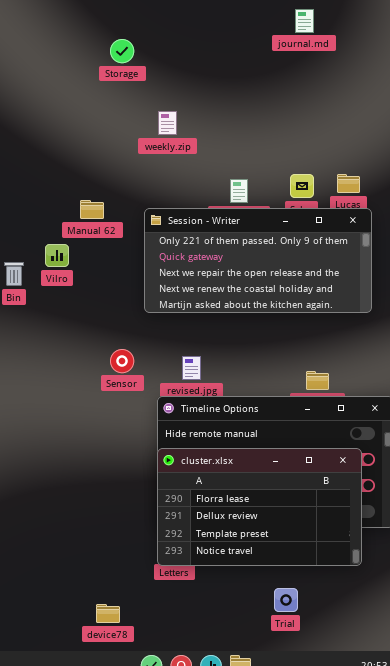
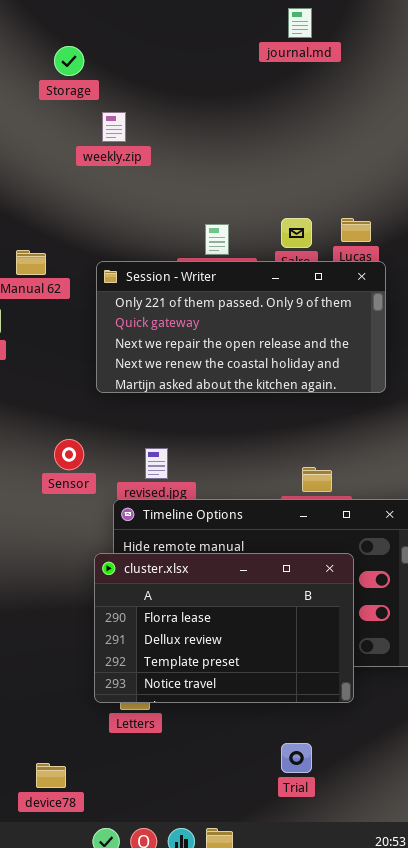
weekly.zip: [158,111,177,135] -> [102,112,126,142], moved
cluster.xlsx: [157,448,362,566] -> [94,553,354,703], moved
Trial: [274,588,298,612] -> [281,743,312,773], moved

